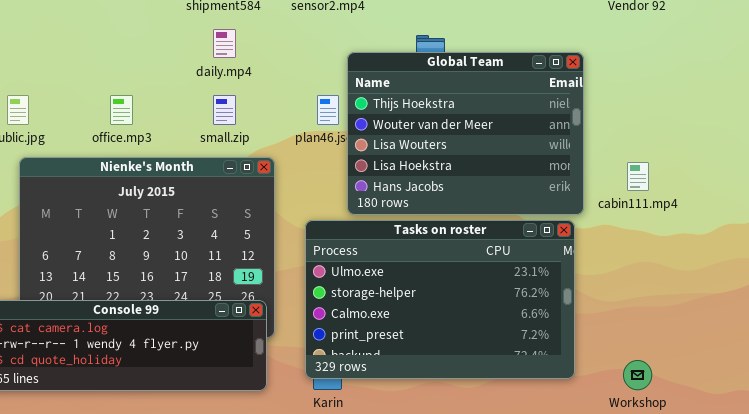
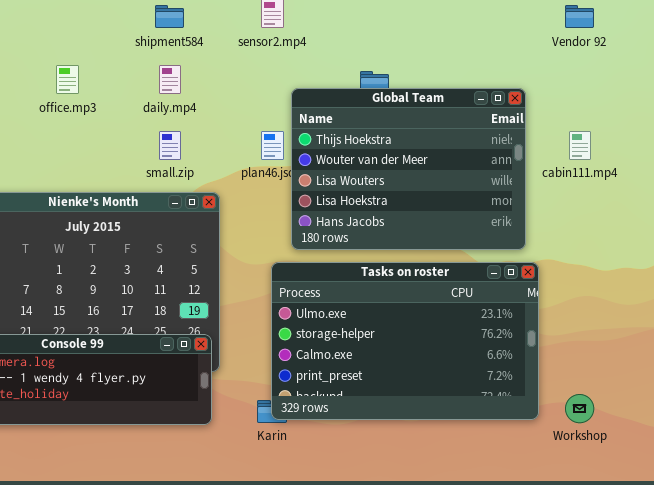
office.mp3: [110,95,133,125] -> [56,65,79,94], moved
cabin111.mp4: [627,162,649,191] -> [569,131,591,160], moved
Tasks on roster: [305,220,575,379] -> [271,262,539,420], moved

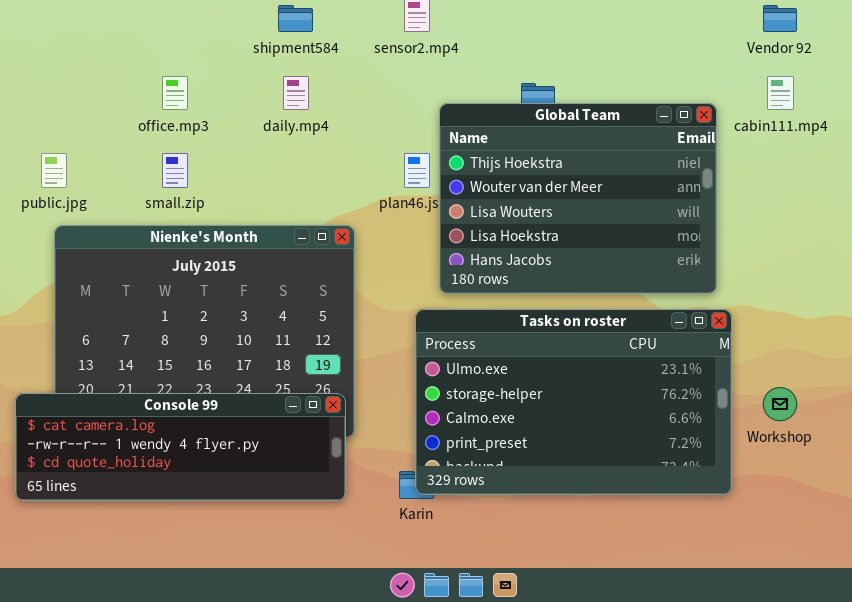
small.zip: [159,131,181,160] -> [162,153,188,188], moved
cabin111.mp4: [569,131,591,160] -> [767,76,794,110], moved
Workshop: [565,394,594,423] -> [763,387,797,421], moved

